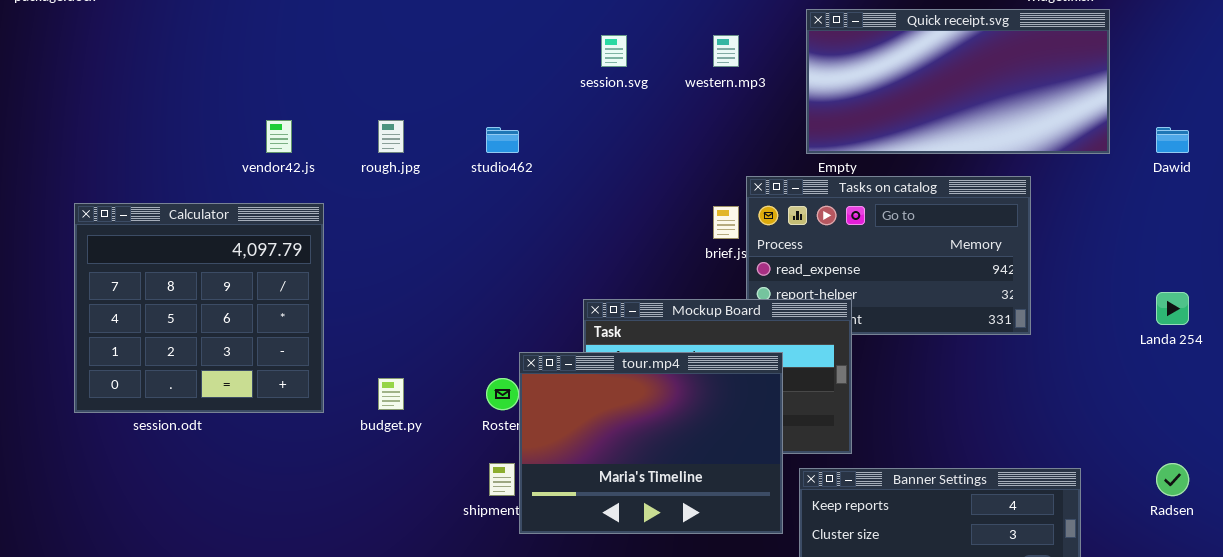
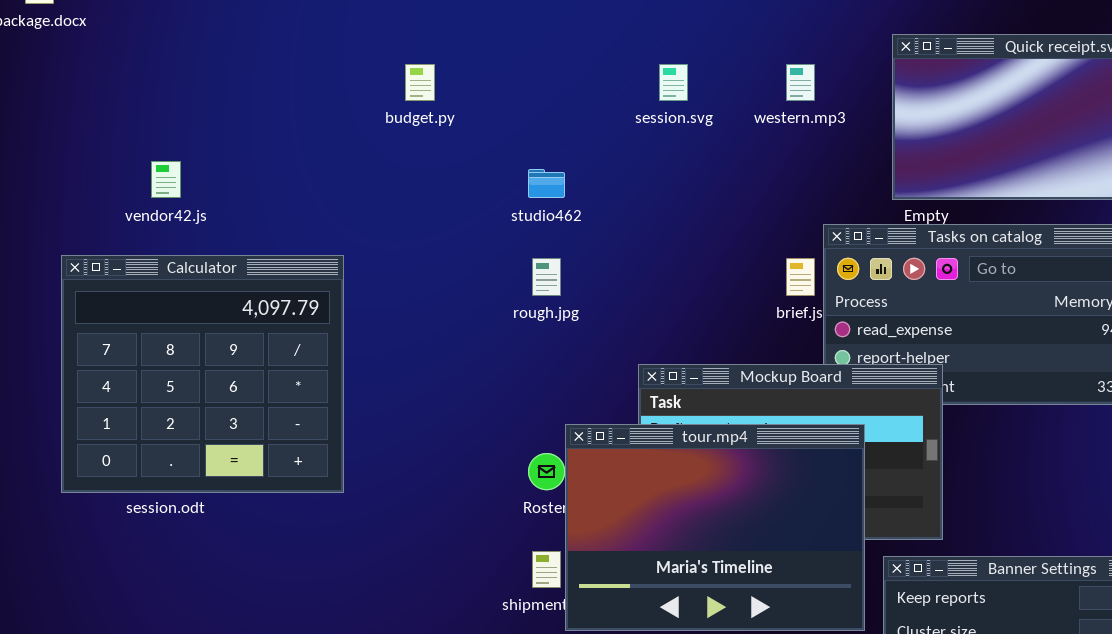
vendor42.js: [266,120,292,153] -> [151,161,181,198], moved
rough.jpg: [378,120,404,153] -> [532,258,561,296], moved
budget.py: [378,378,404,410] -> [405,64,435,101], moved

